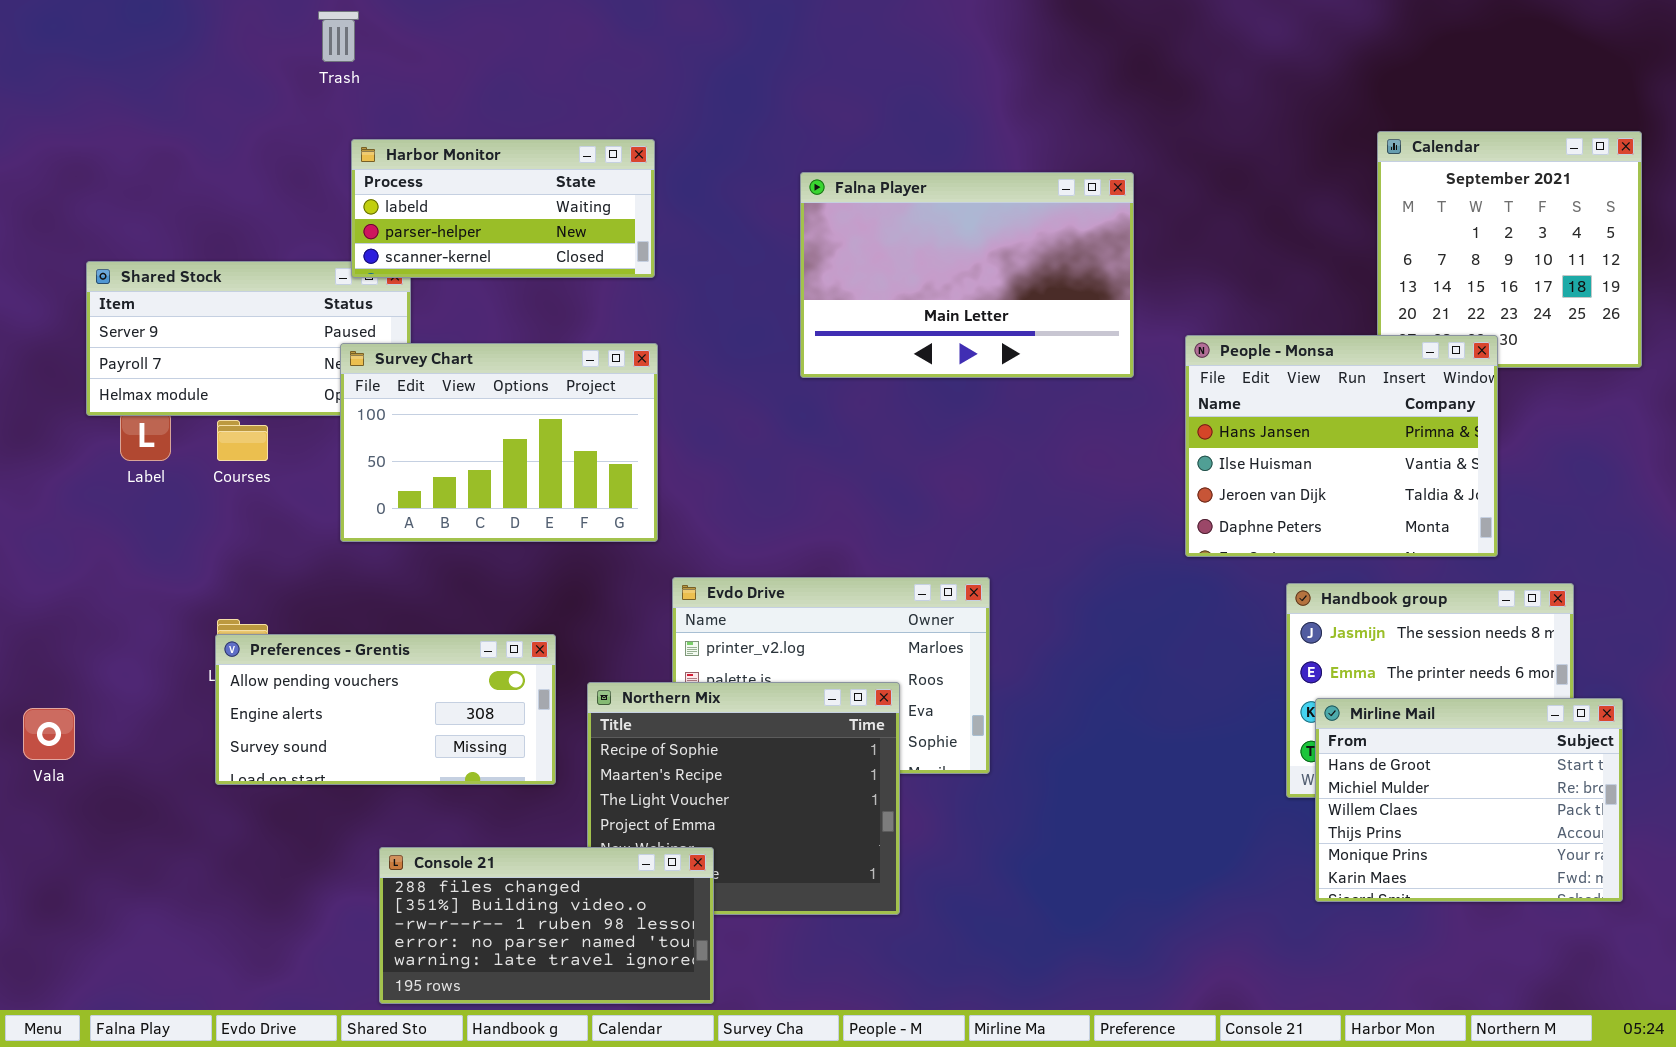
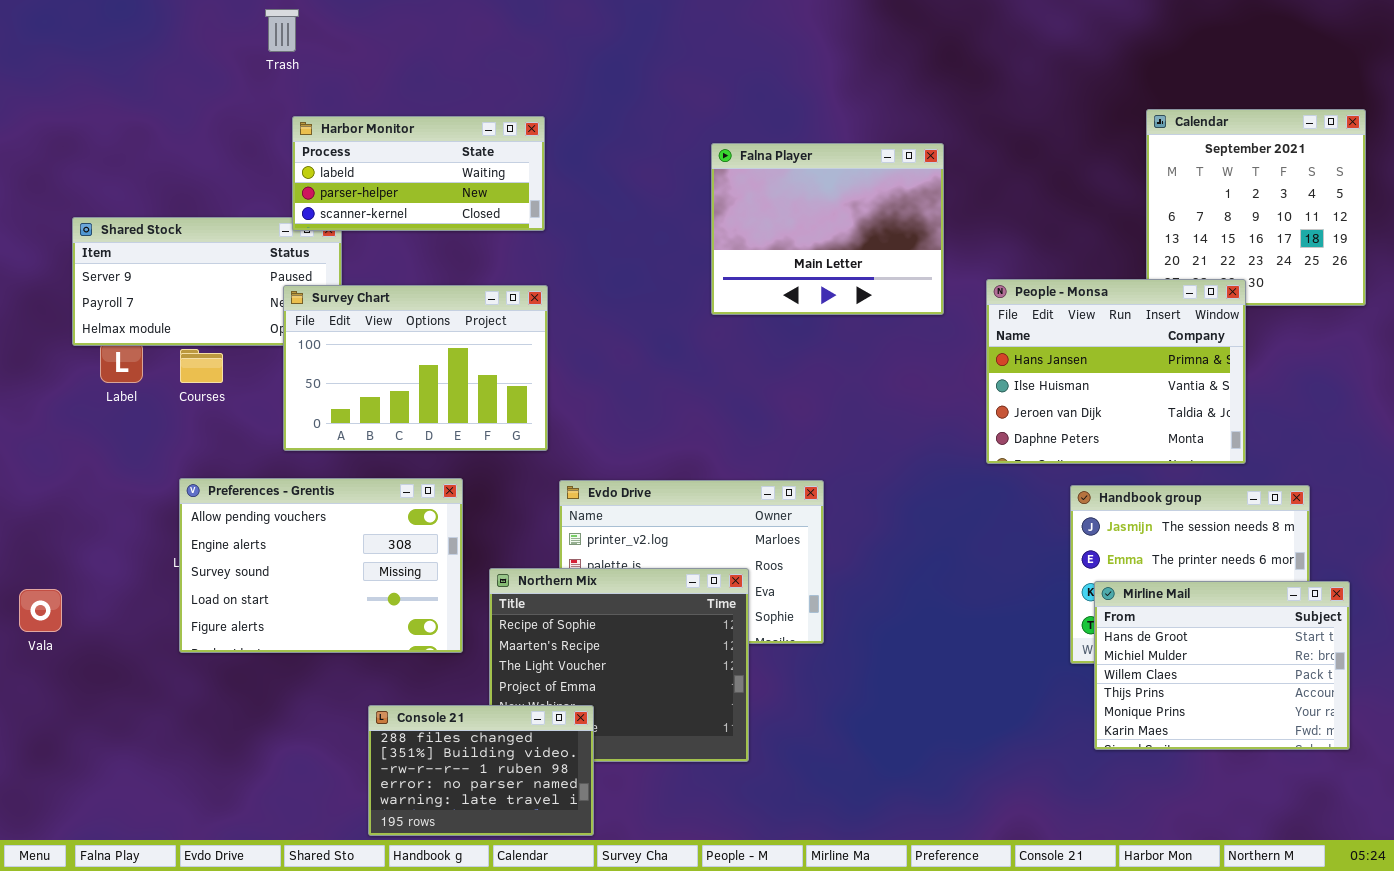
Falna Player: [800,172,1134,378] -> [711,143,944,315], resized
Preferences - Grentis: [215,634,556,785] -> [179,478,463,653], resized
Console 21: [379,847,714,1004] -> [368,705,594,836], resized

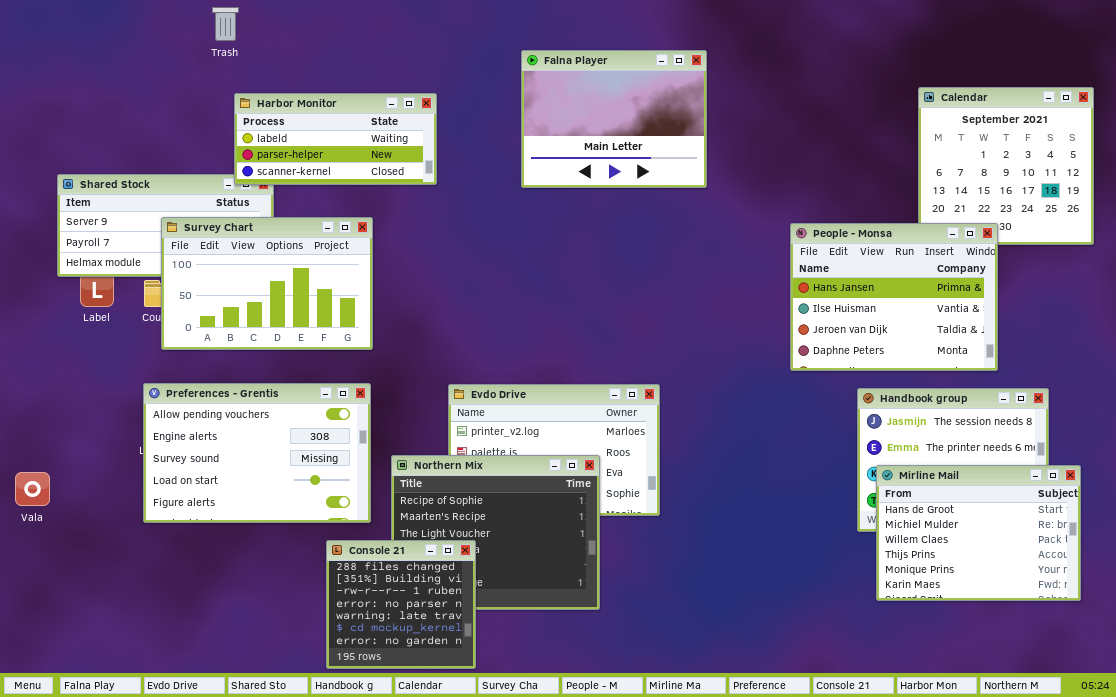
Falna Player: [711,143,944,315] -> [521,50,707,188], moved
Survey Chart: [283,285,548,451] -> [161,217,373,350], moved
Console 21: [368,705,594,836] -> [326,540,476,669], resized

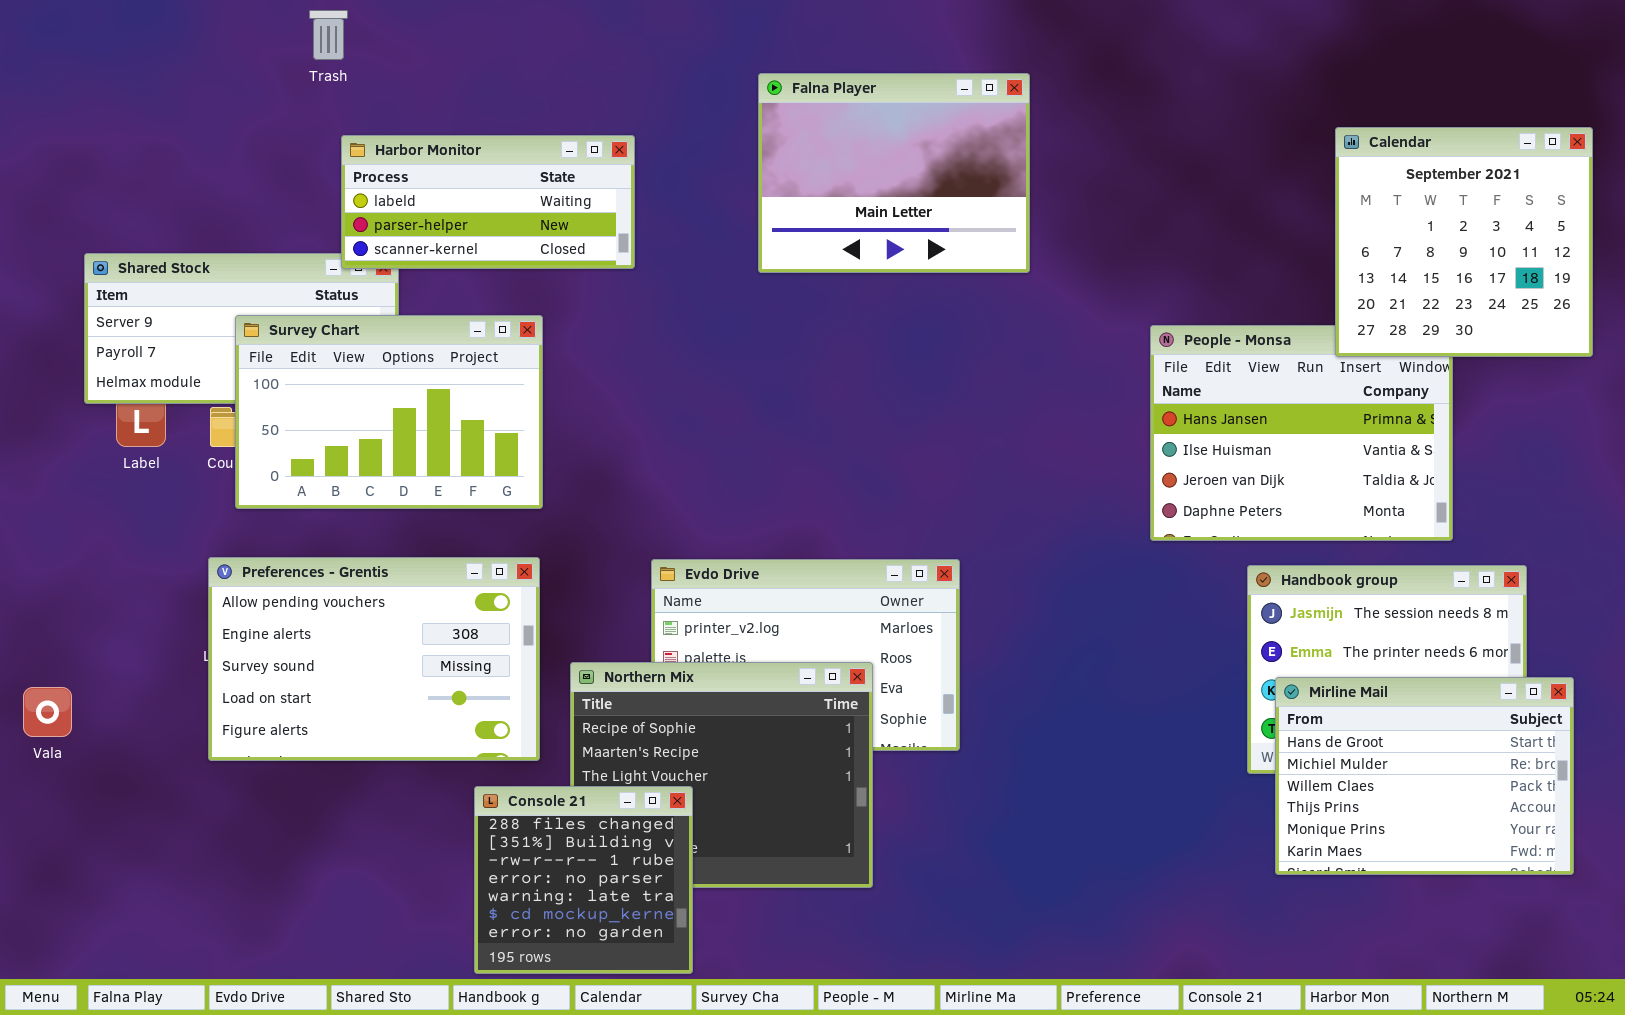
Calendar: [918,87,1094,245] -> [1335,127,1593,357], raised

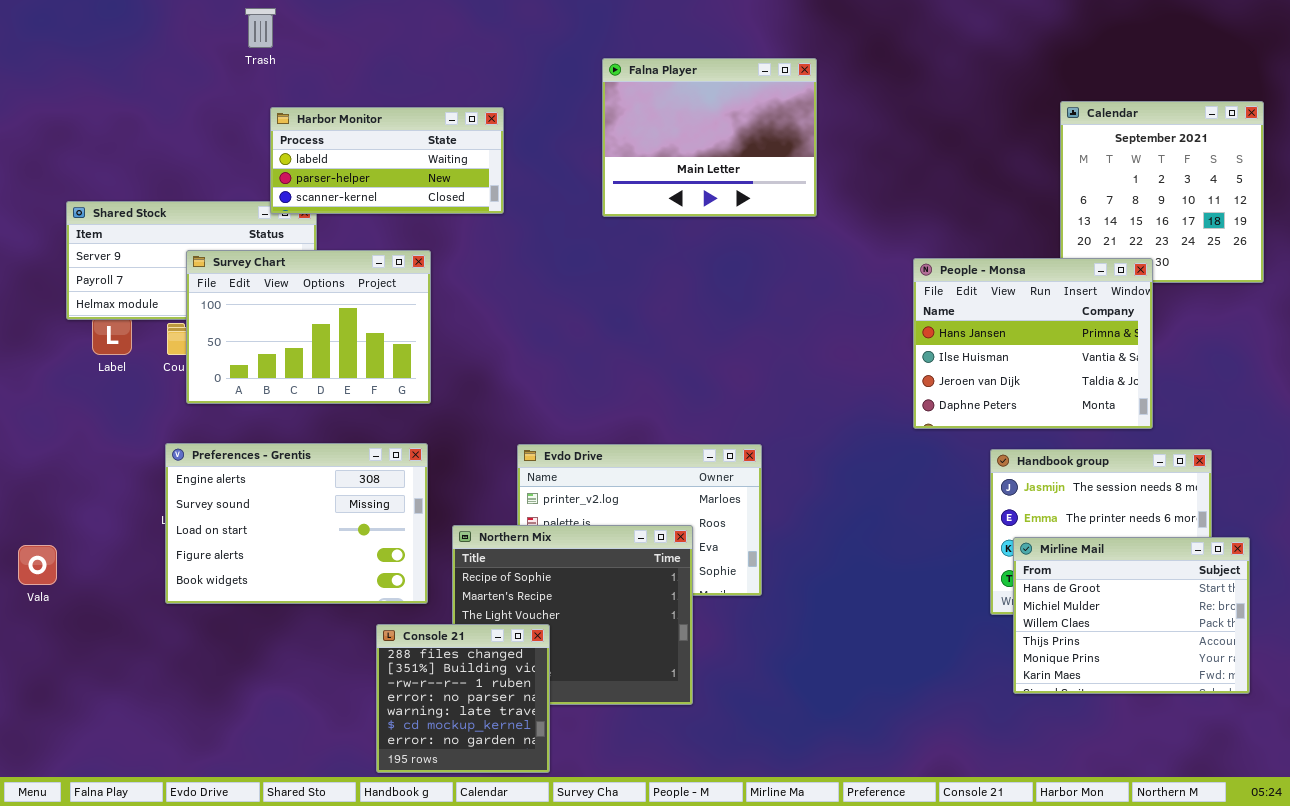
People - Monsa: [1150,325,1453,541] -> [913,258,1153,429], raised
Preferences - Grentis: [208,557,540,761] -> [165,443,428,604], scrolled down 1 row

